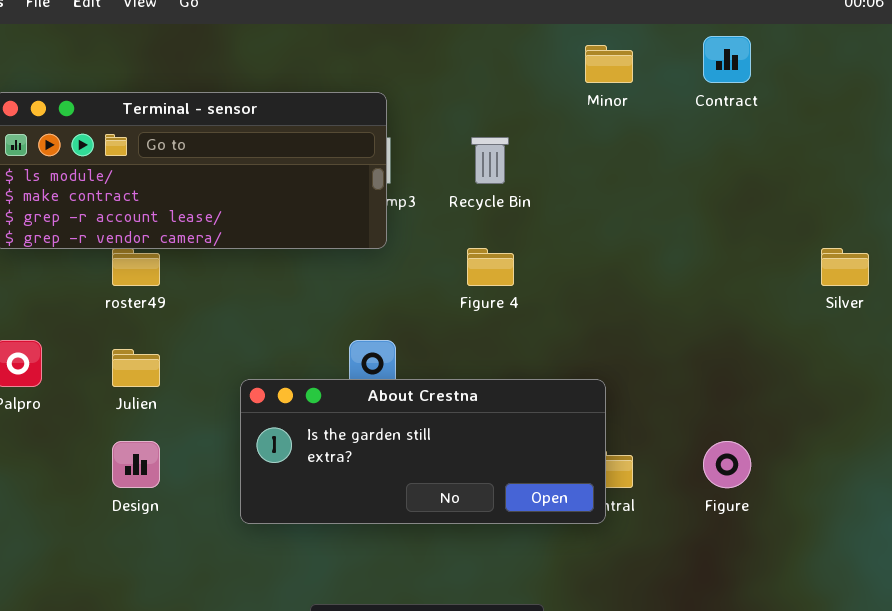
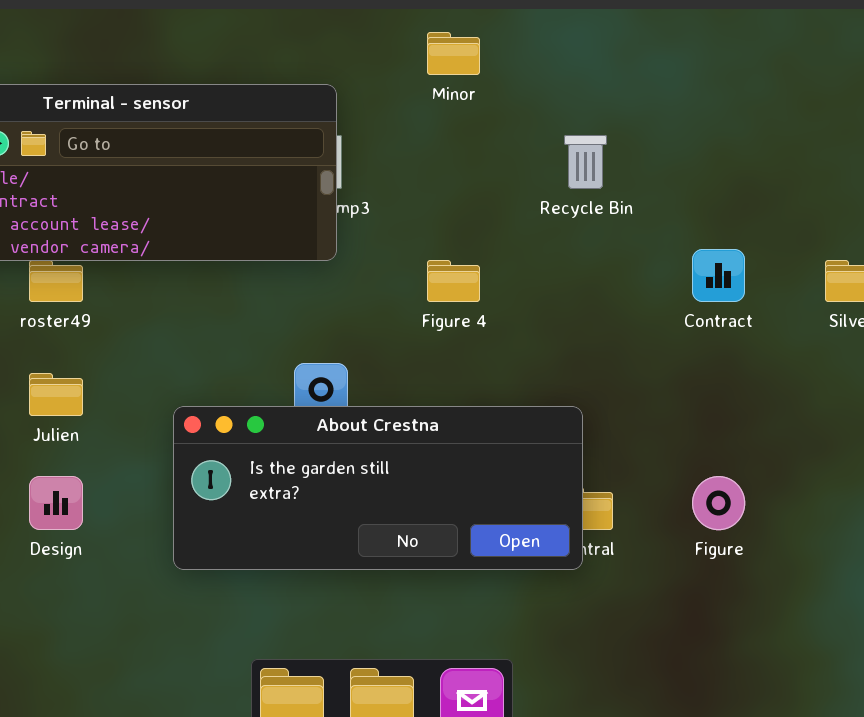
Contract: [703,36,751,83] -> [692,249,745,302], moved
Minor: [585,45,633,83] -> [427,32,480,75], moved
Recycle Bin: [471,137,509,184] -> [564,135,607,189], moved

